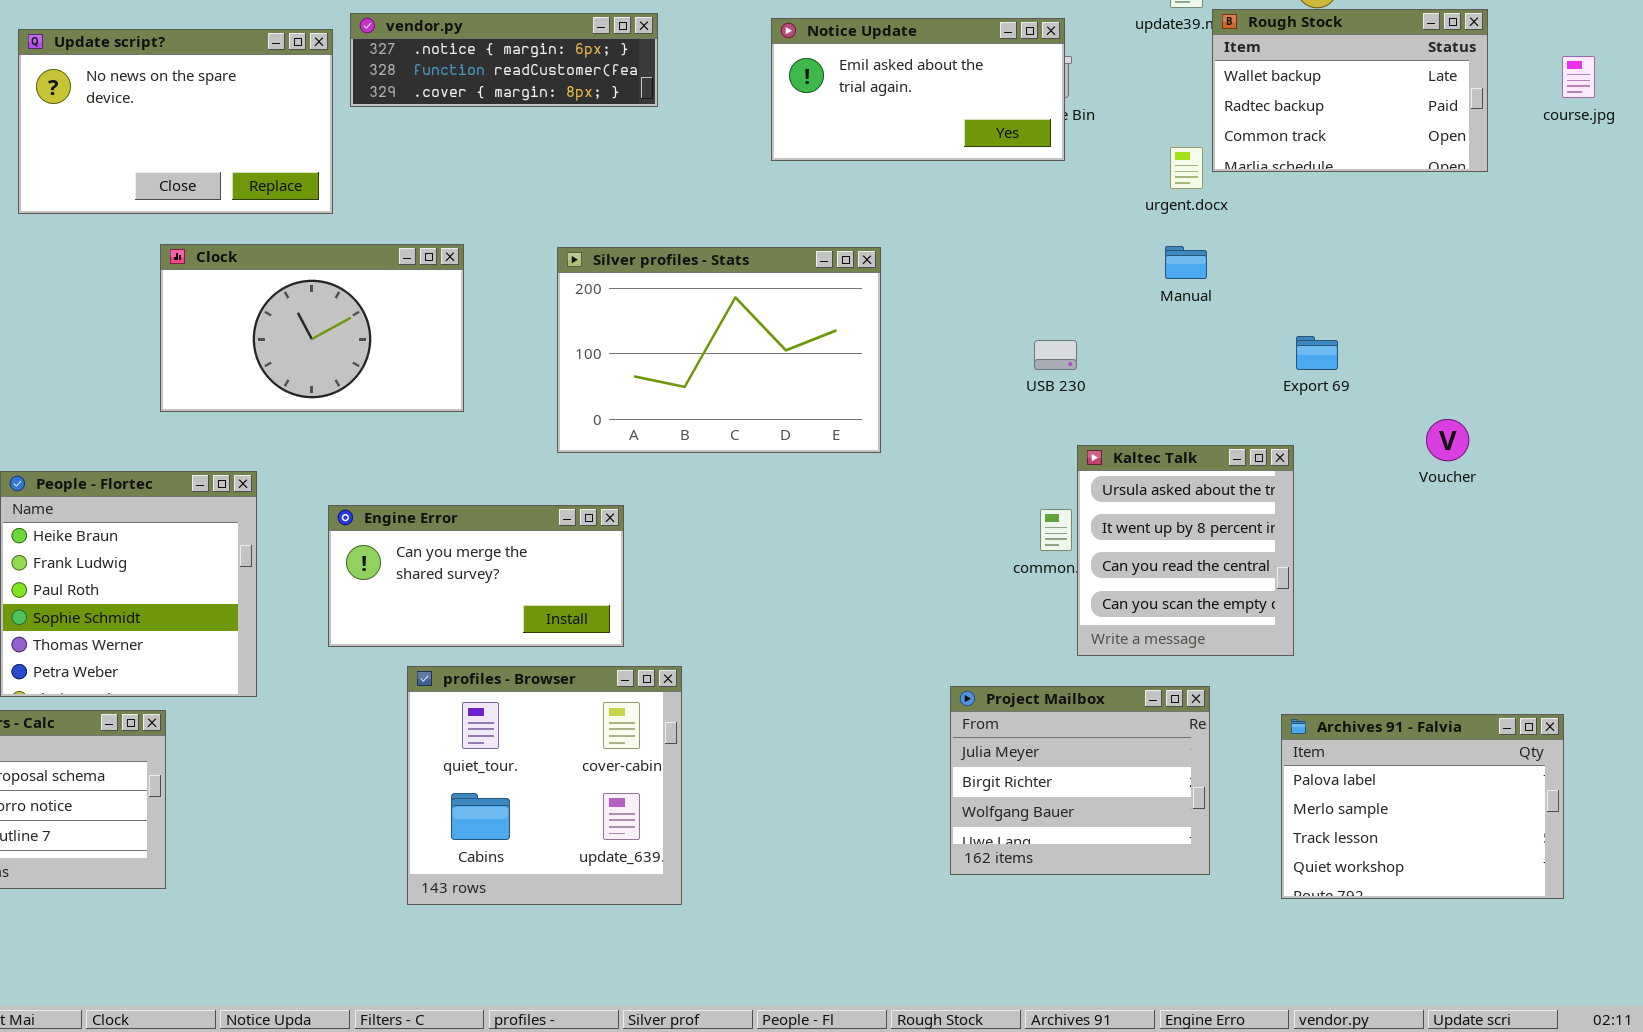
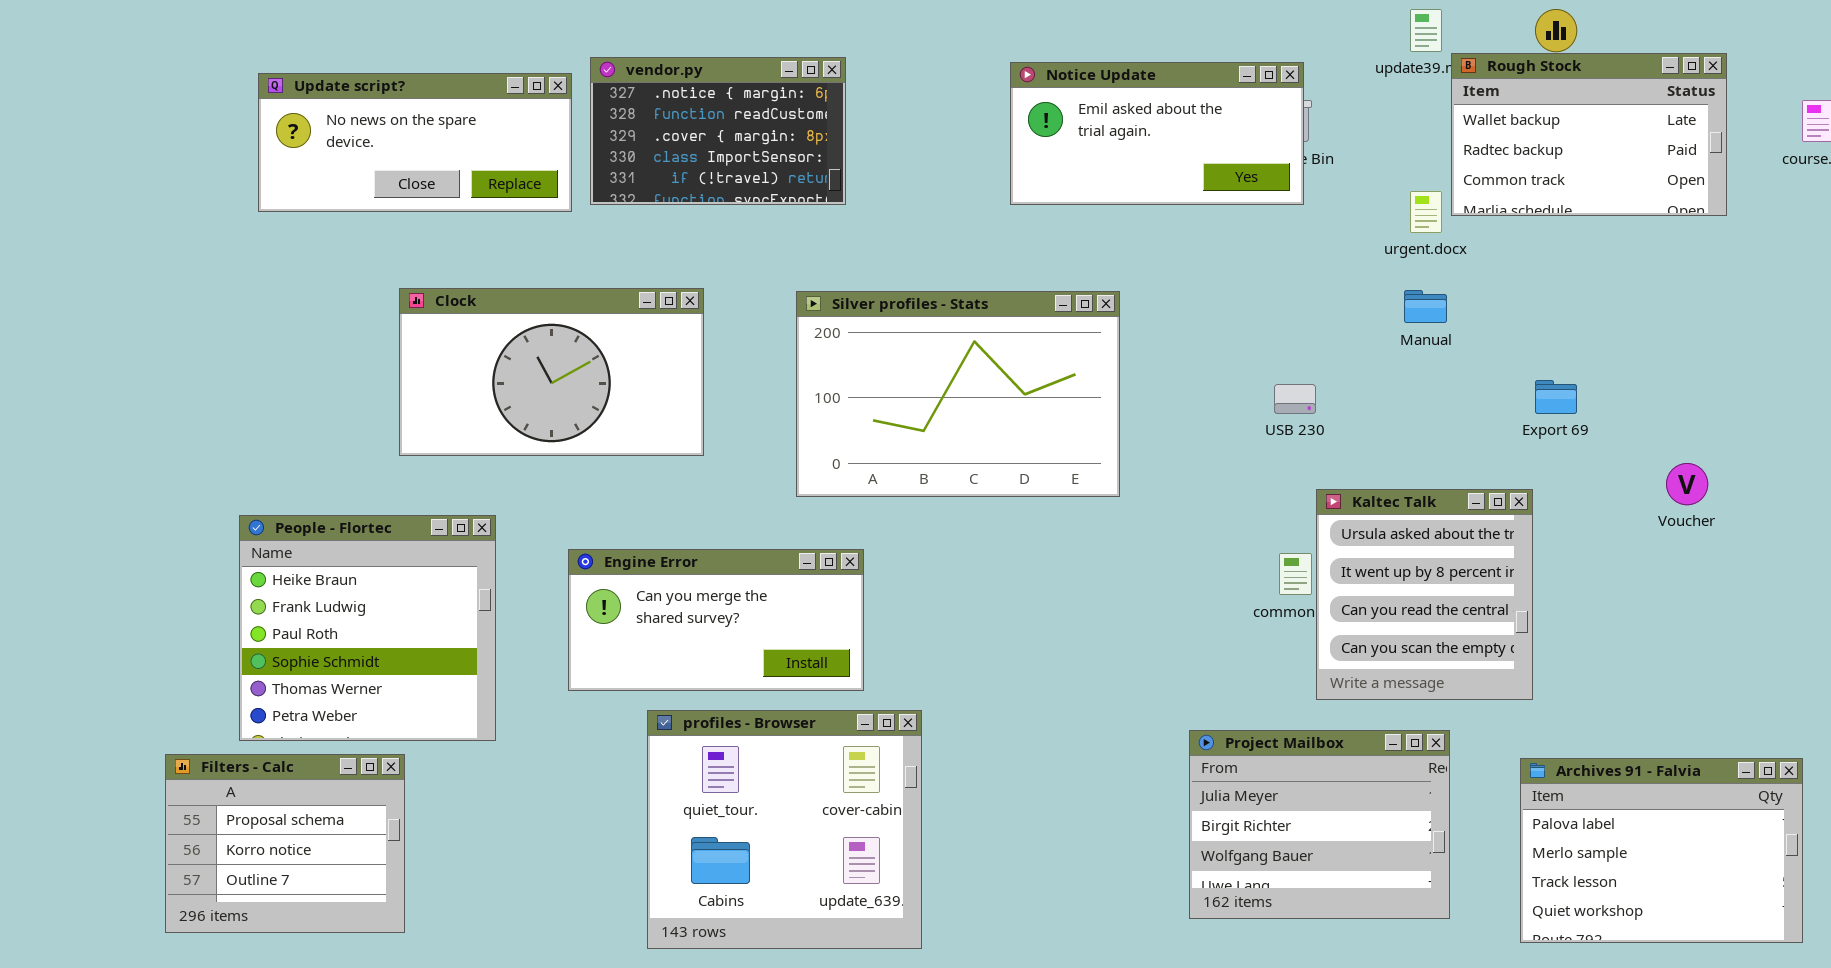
vendor.py: [350,13,658,107] -> [590,57,846,205], resized
Update script?: [18,29,333,214] -> [258,73,572,212], resized

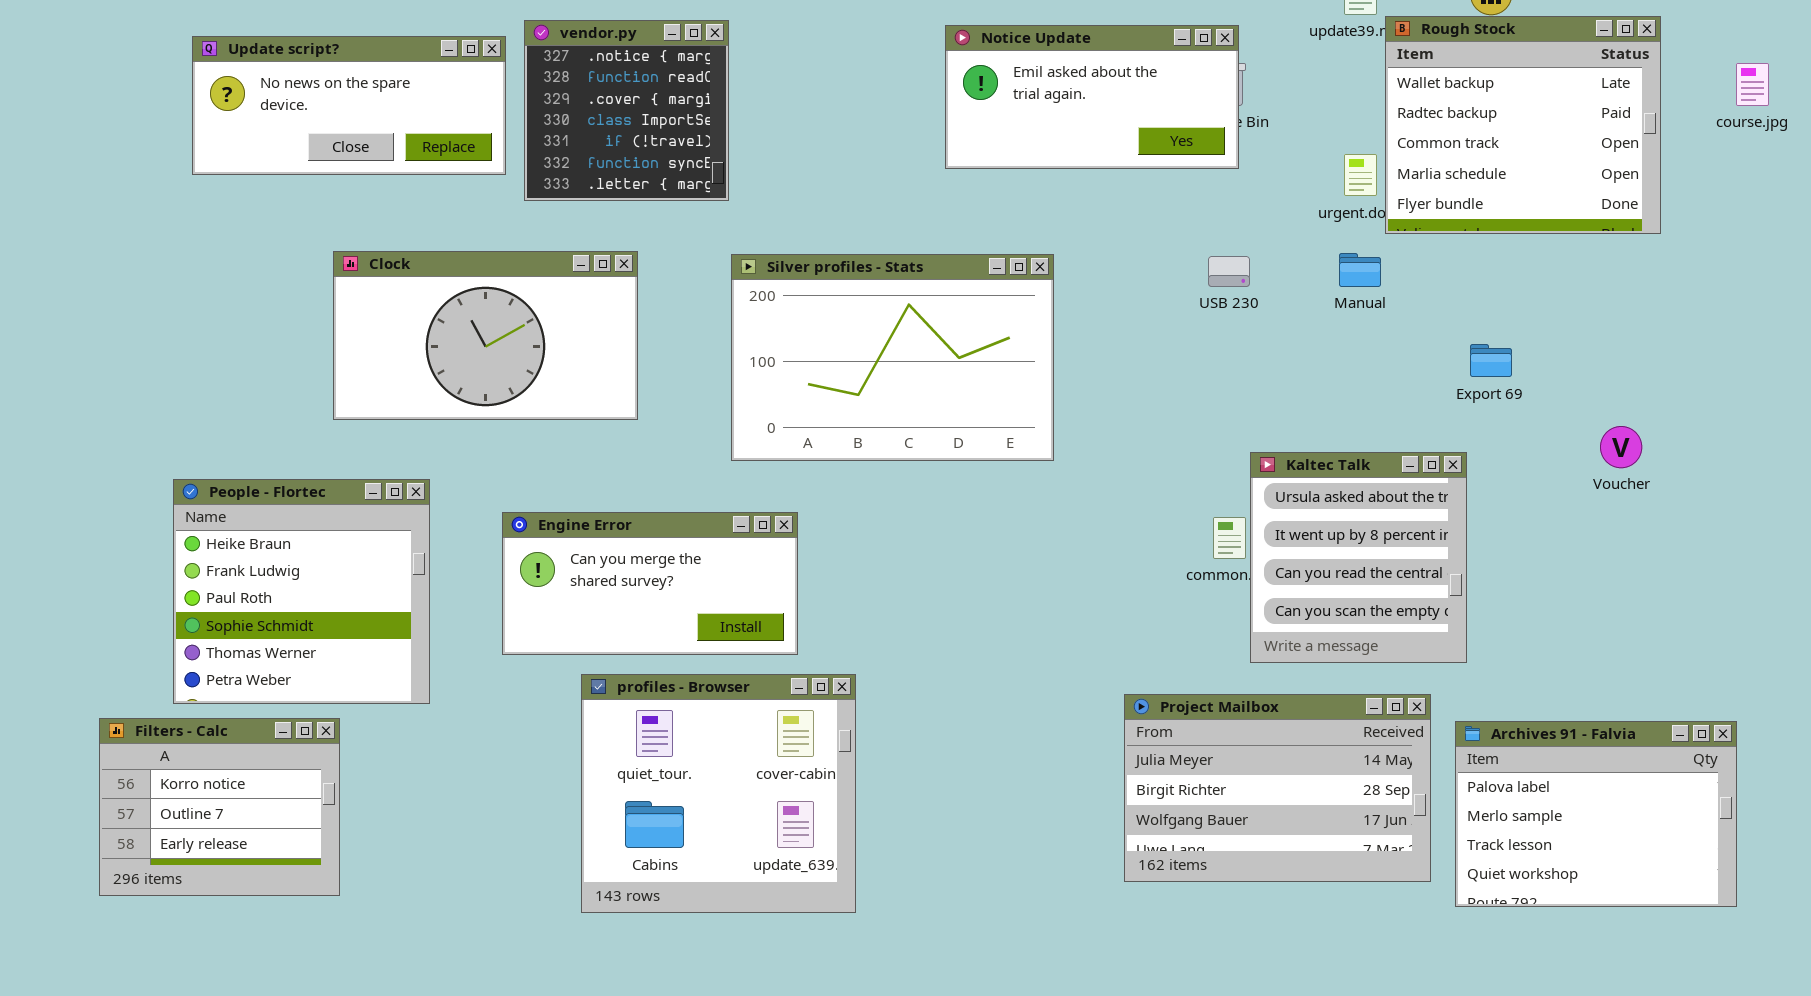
Rough Stock: [1451,53,1727,216] -> [1385,16,1661,234], resized
vendor.py: [590,57,846,205] -> [524,20,729,201], resized
USB 230: [1274,384,1316,414] -> [1208,256,1250,287], moved
Project Mailbox: [1189,730,1450,919] -> [1124,694,1431,882], resized
Filters - Calc: [165,754,405,933] -> [99,718,340,896], scrolled down 1 row

